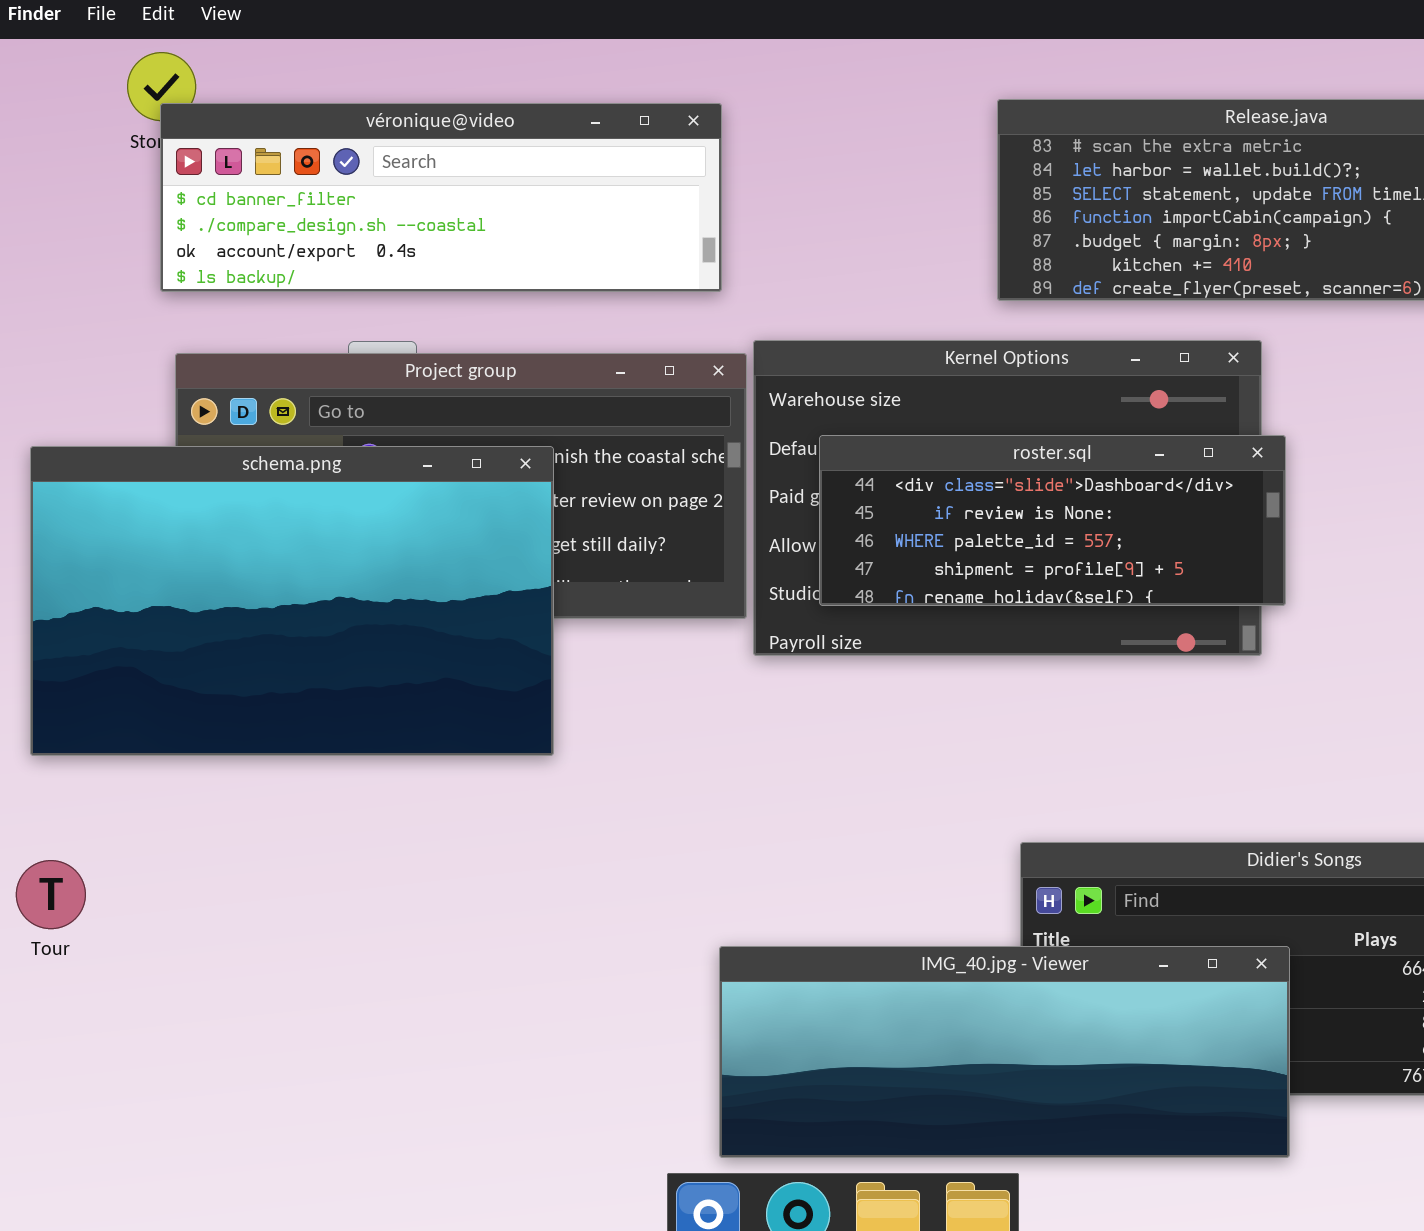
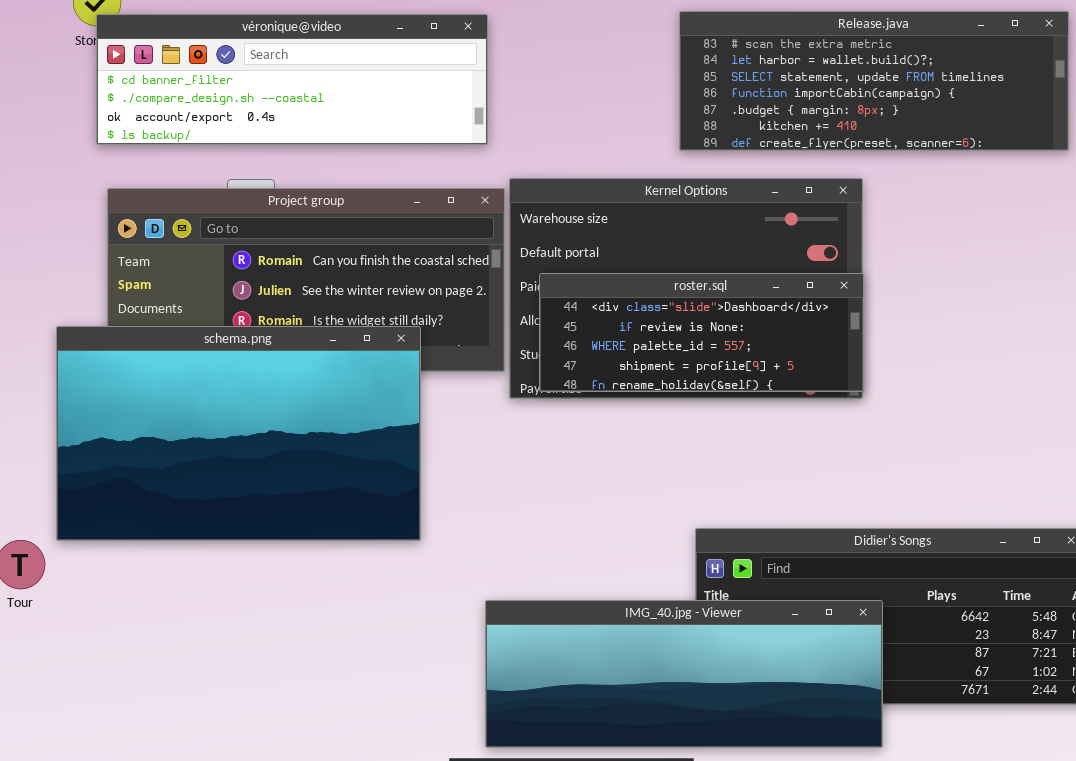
roster.sql: [819,435,1286,606] -> [539,273,864,392], moved
schema.png: [30,446,554,756] -> [56,326,421,541], moved

